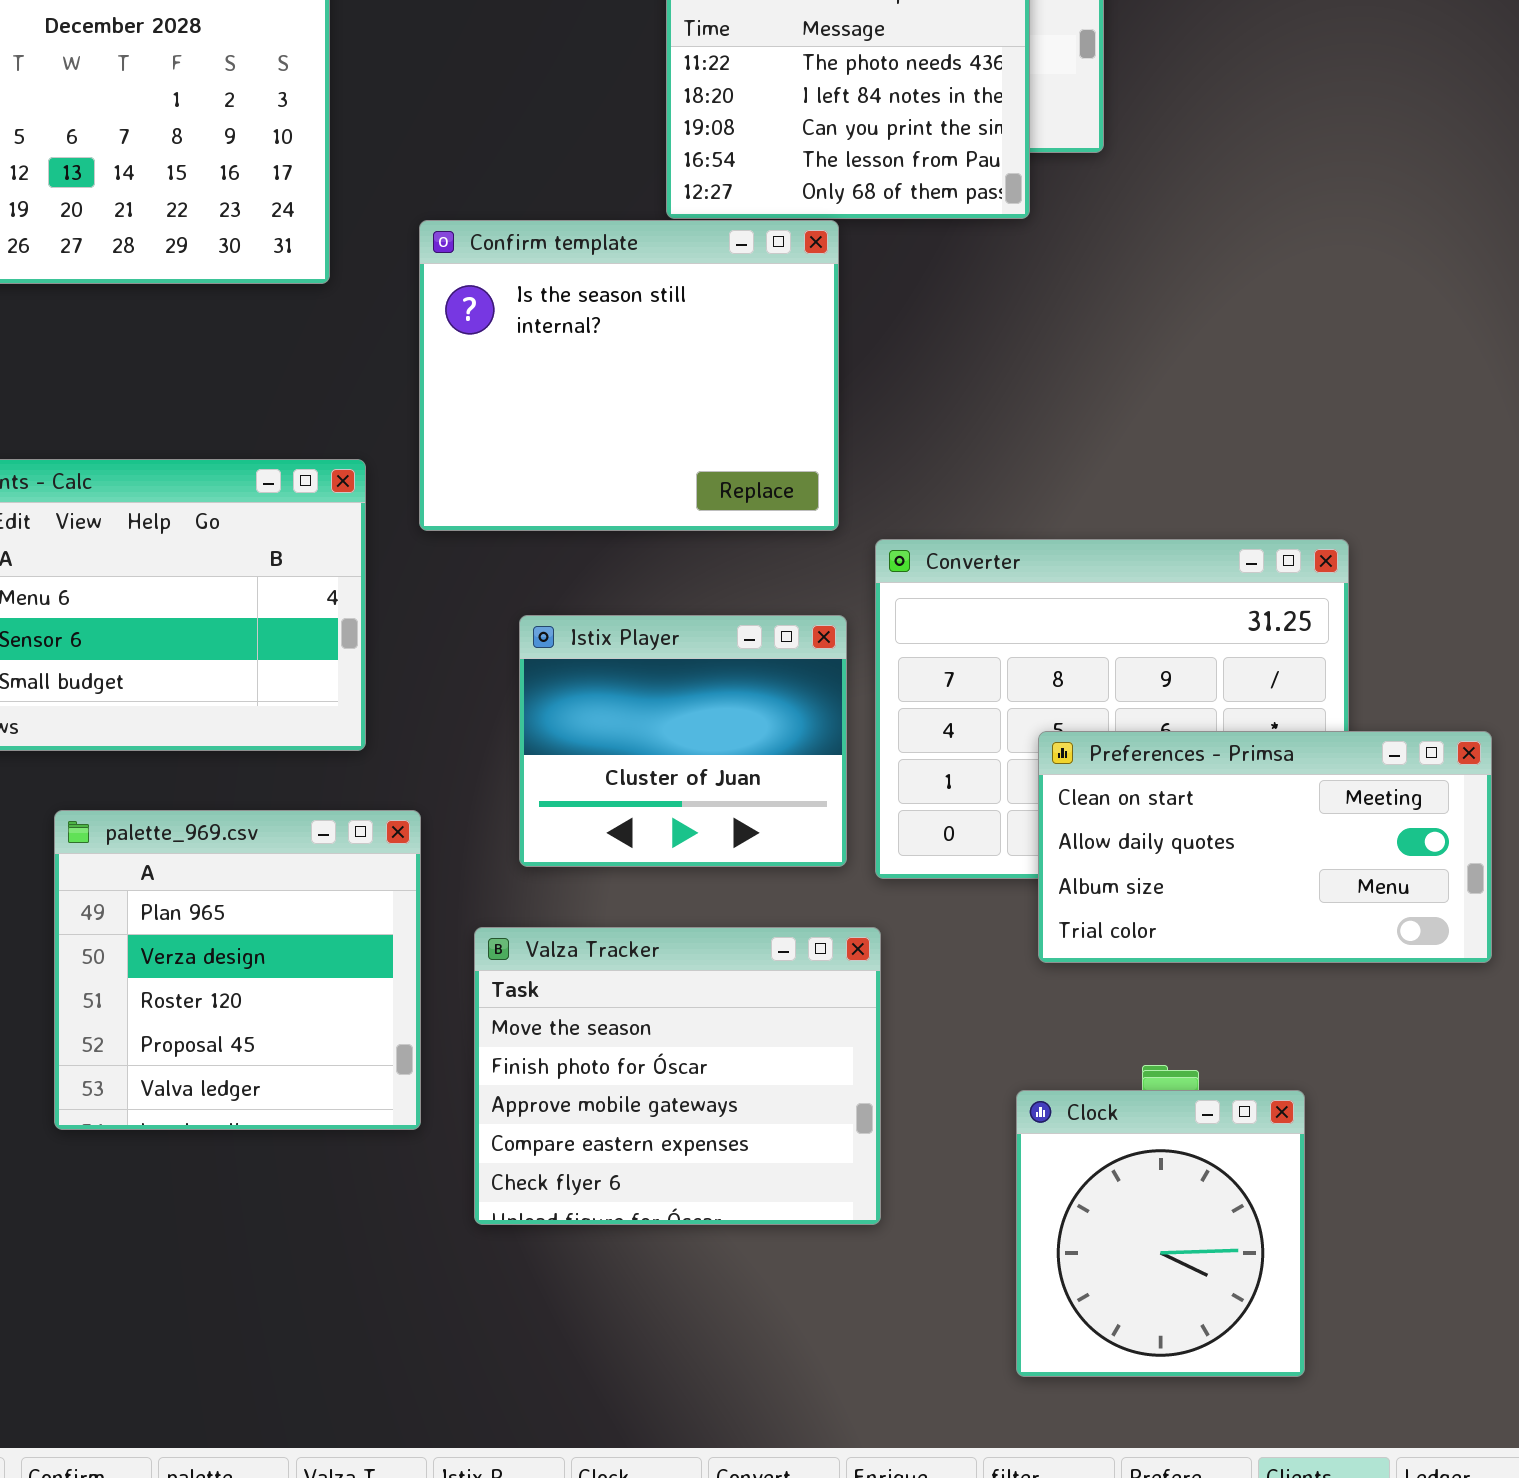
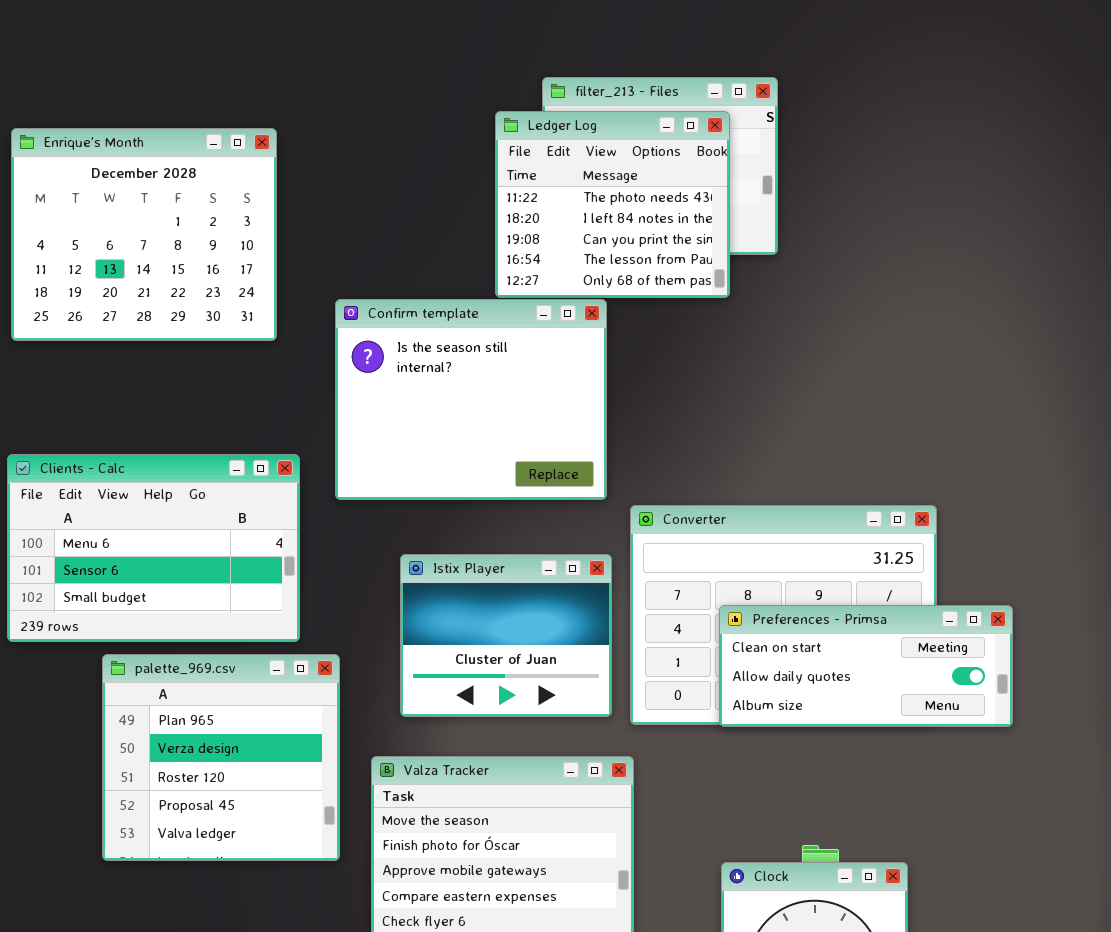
Preferences - Primsa: [1038,731,1492,963] -> [719,605,1013,727], moved, resized
palette_969.csv: [54,810,421,1130] -> [102,654,340,861], moved

